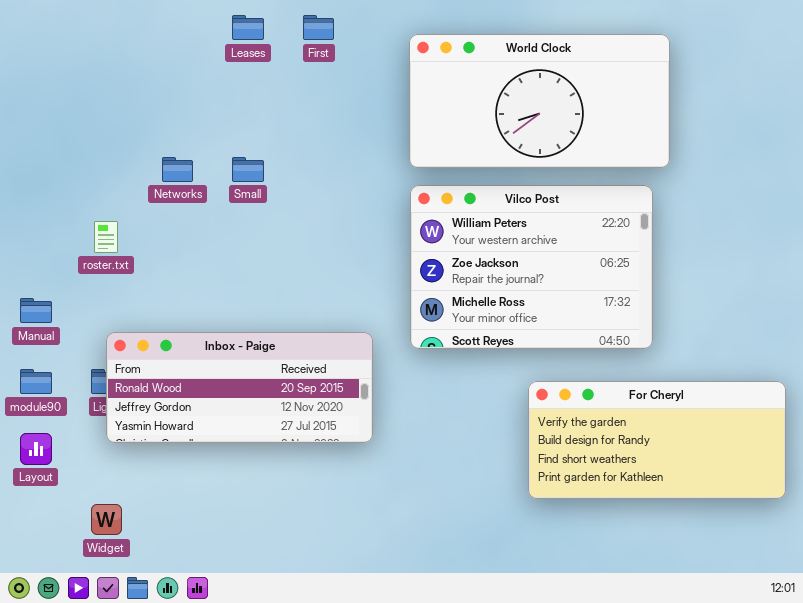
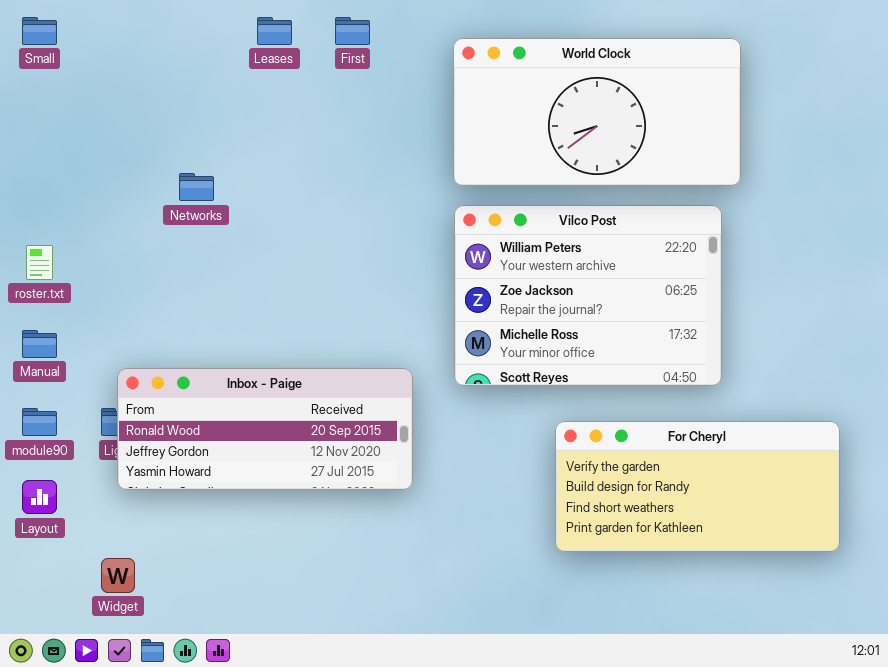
Small: [232,157,264,182] -> [22,17,57,45], moved
roster.txt: [94,221,118,253] -> [26,245,53,280], moved
For Cheryl: [528,381,786,499] -> [555,421,840,552], moved

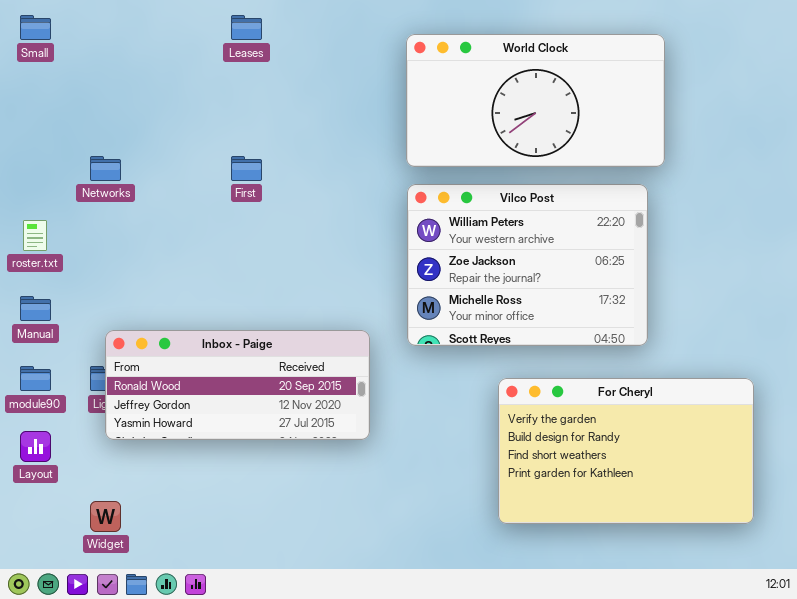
First: [335,17,370,45] -> [231,156,262,181], moved
Networks: [179,173,214,201] -> [90,156,121,181], moved
For Cheryl: [555,421,840,552] -> [498,378,754,524], resized

